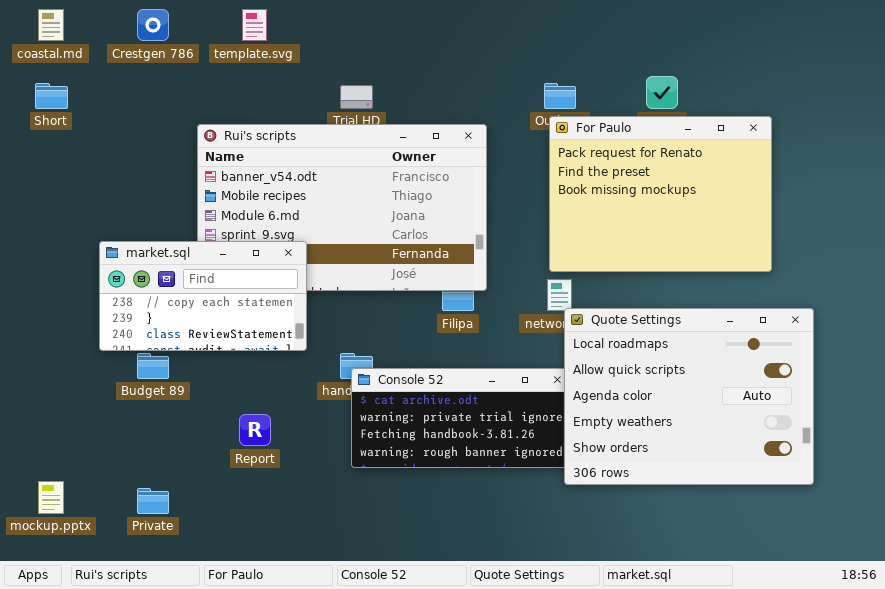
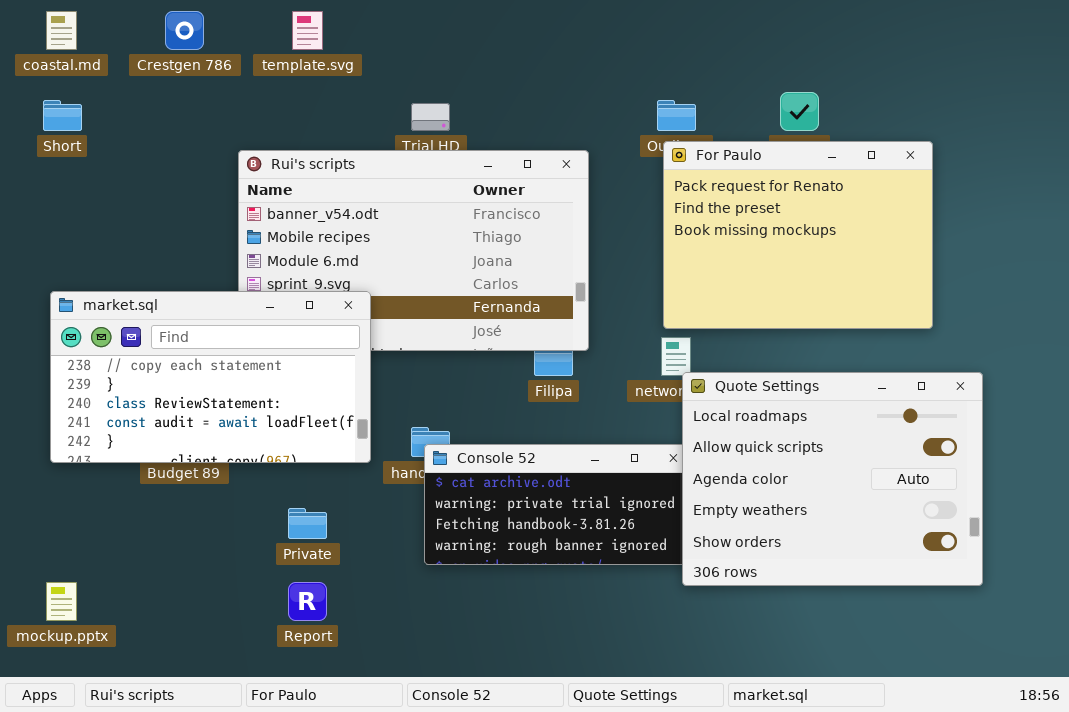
market.sql: [99,241,307,351] -> [50,291,371,463], resized
Report: [239,414,271,446] -> [288,582,327,621], moved
Private: [137,488,169,514] -> [288,508,327,539], moved

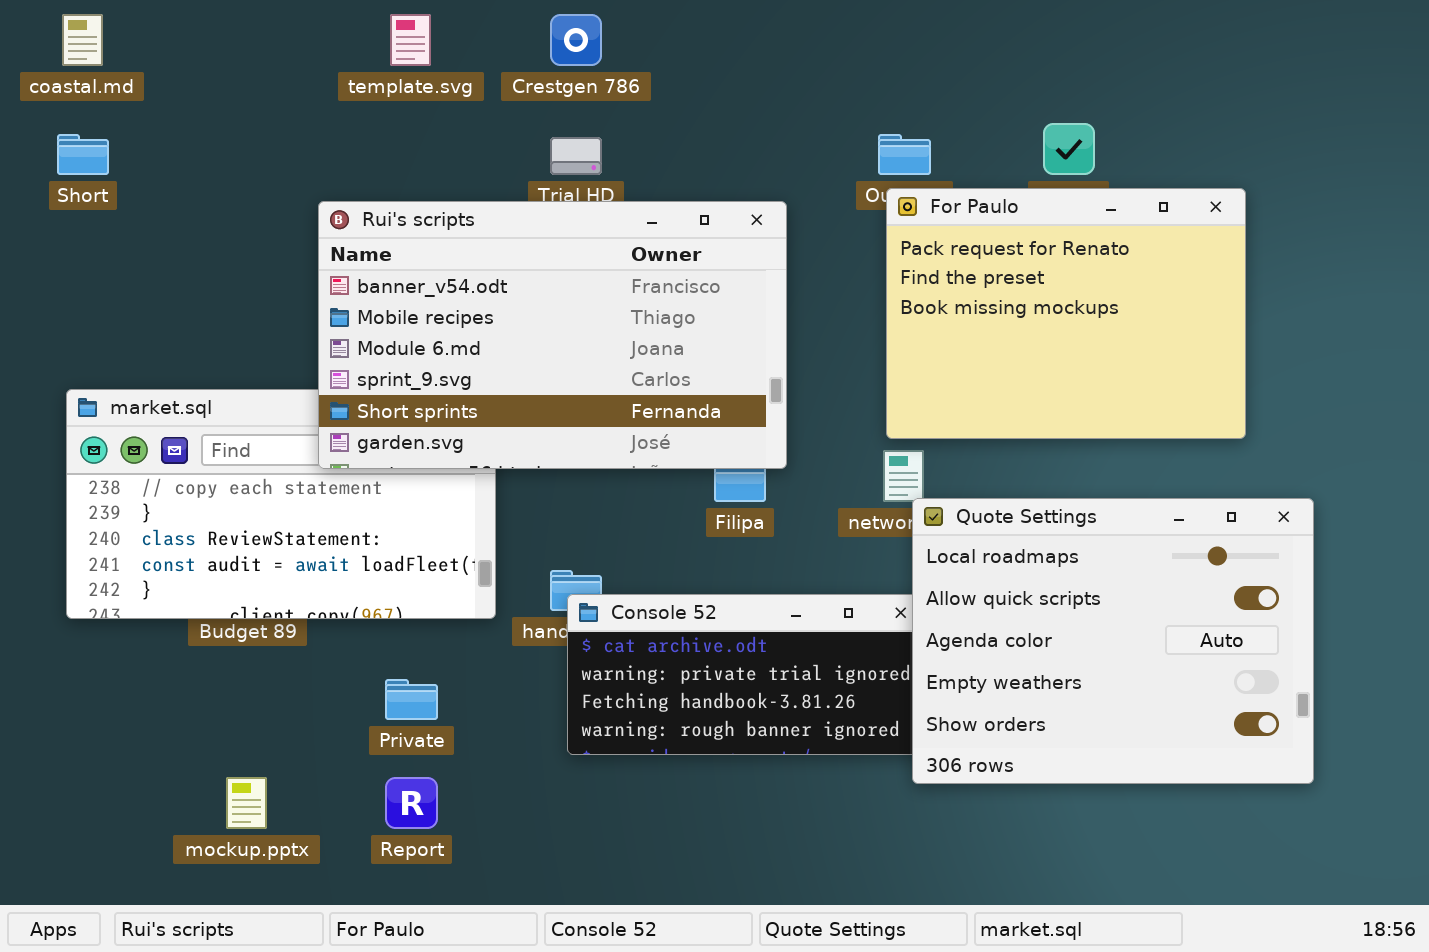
Crestgen 786: [165,11,204,50] -> [550,14,602,66], moved
Rui's scripts: [238,150,589,351] -> [318,201,787,469], raised
mockup.pptx: [46,582,77,621] -> [226,777,267,829], moved

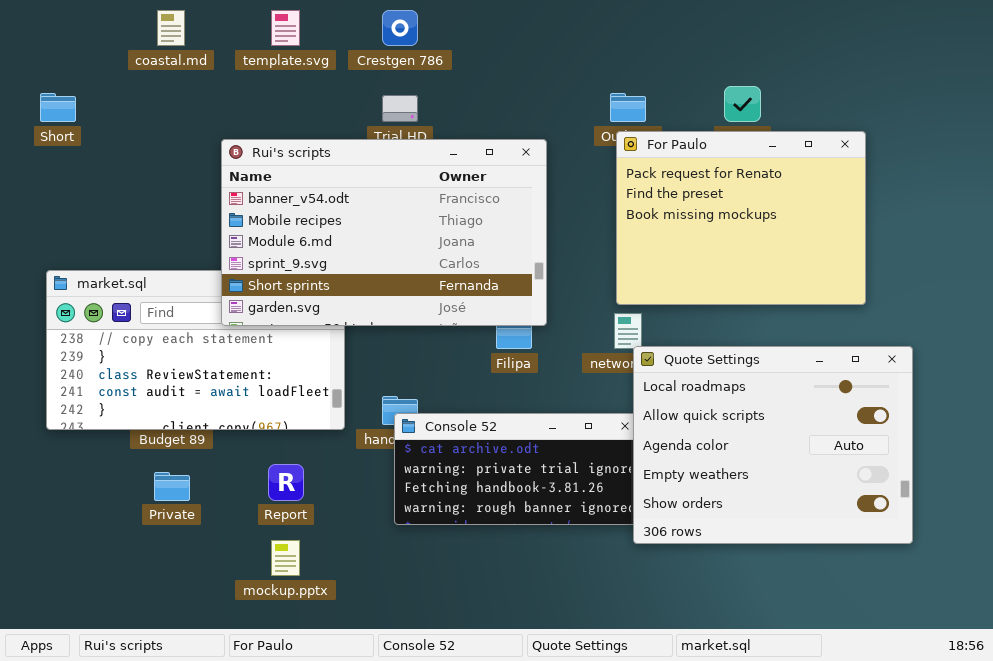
coastal.md: [62,14,103,66] -> [157,10,185,46], moved
Private: [385,679,438,720] -> [154,472,190,501], moved
mockup.pptx: [226,777,267,829] -> [271,540,300,576], moved
Report: [385,777,438,829] -> [268,464,304,501], moved

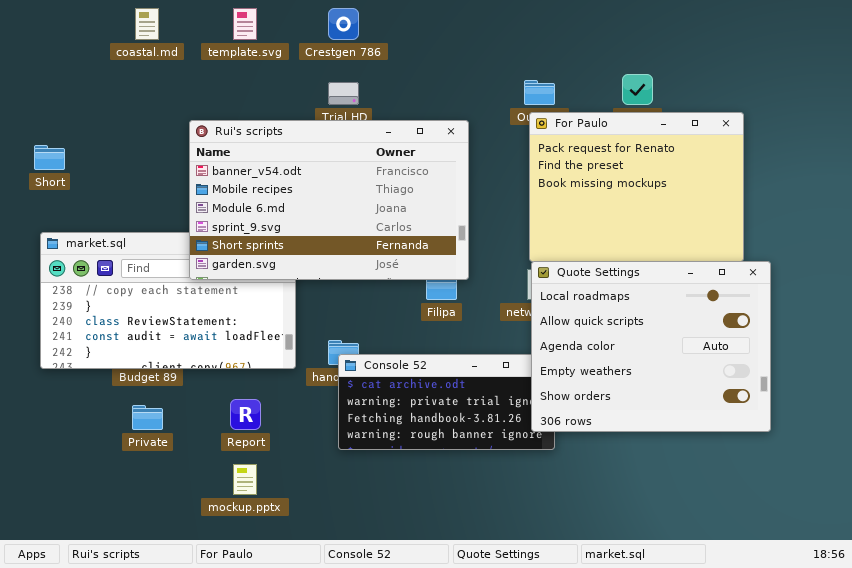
Short: [40,93,76,122] -> [34,145,65,170], moved
Quote Settings: [633,346,913,544] -> [531,261,771,432], moved

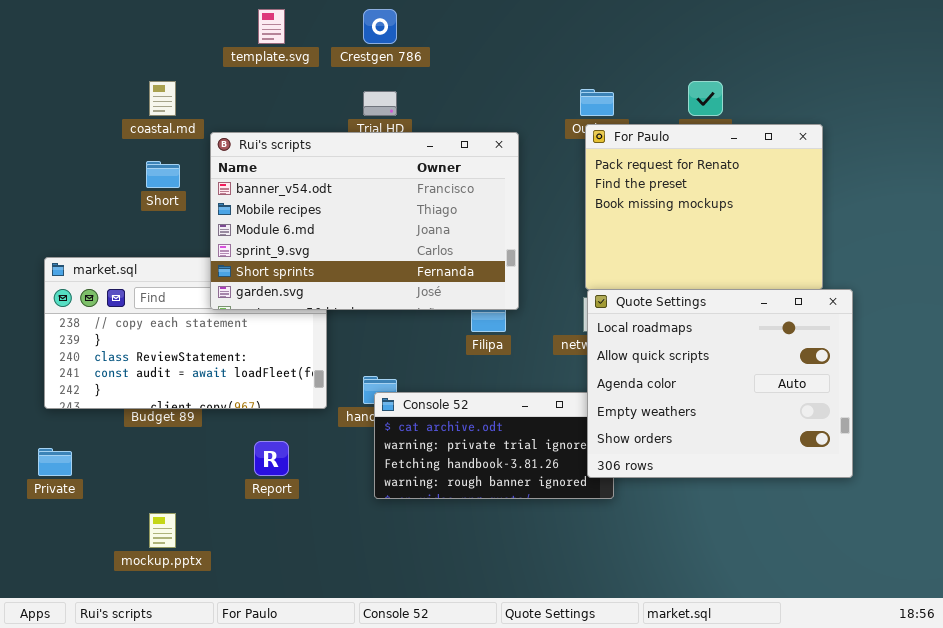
coastal.md: [135,8,159,40] -> [149,81,176,116], moved
Short: [34,145,65,170] -> [146,161,180,188], moved
Private: [132,405,163,430] -> [38,448,72,476], moved
mockup.pptx: [233,464,257,495] -> [149,513,176,548], moved

